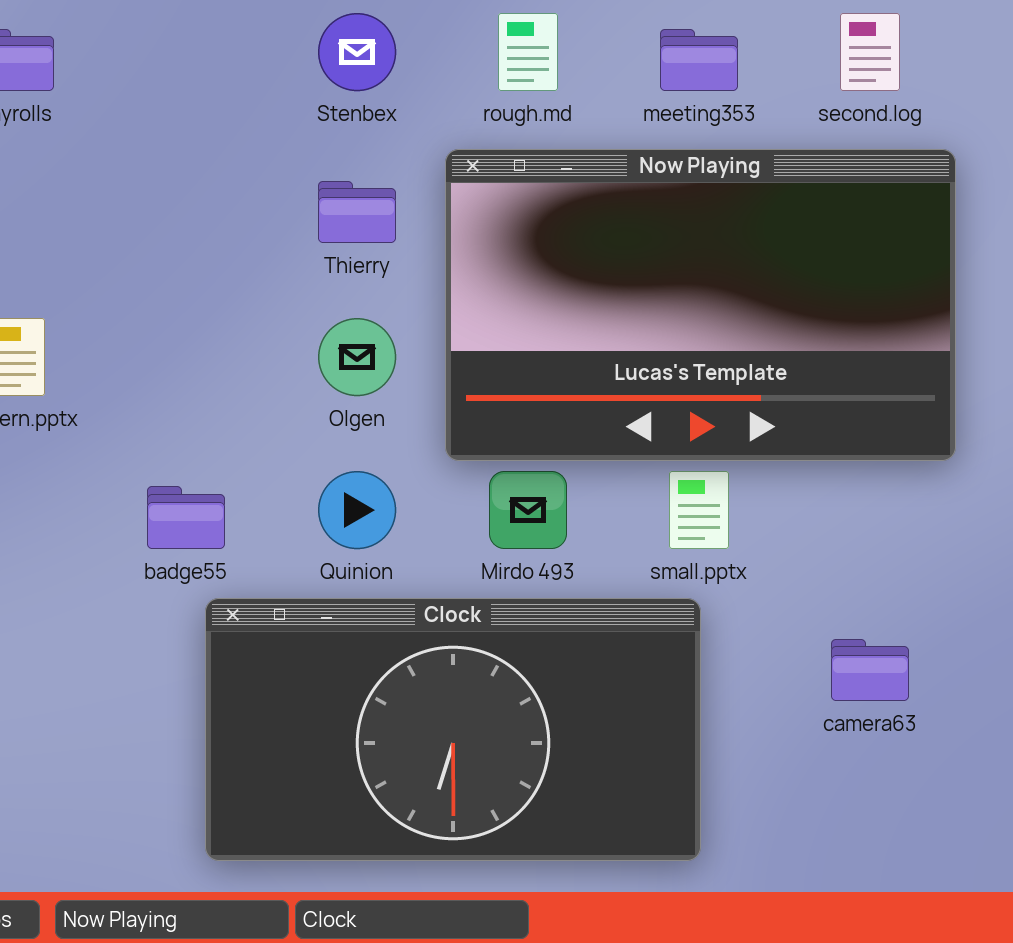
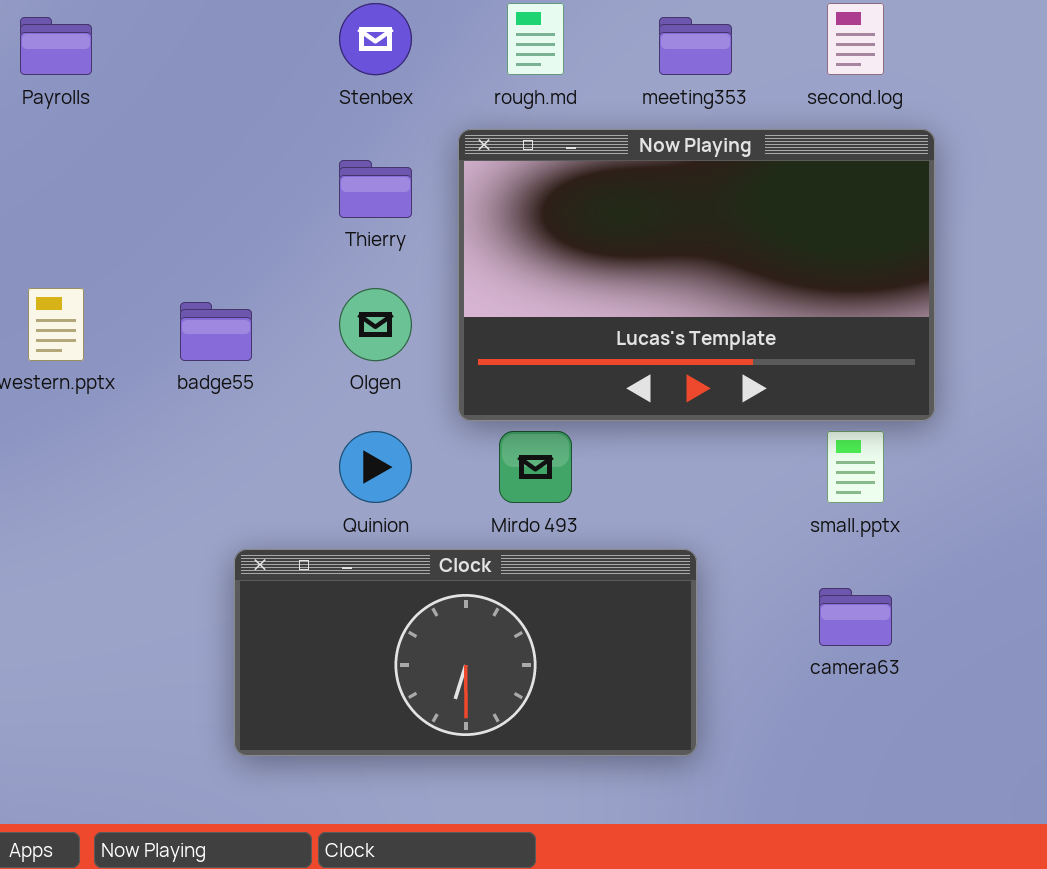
small.pptx: [669,471,729,549] -> [827,431,884,503], moved
badge55: [147,486,225,549] -> [180,302,252,361], moved
Clock: [205,598,701,861] -> [234,549,697,756], resized

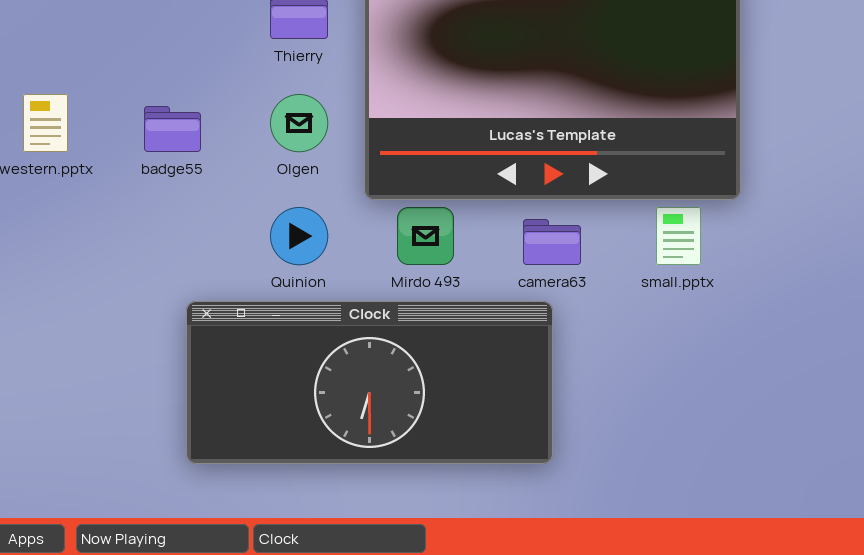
camera63: [819,588,892,646] -> [523,219,581,265], moved

